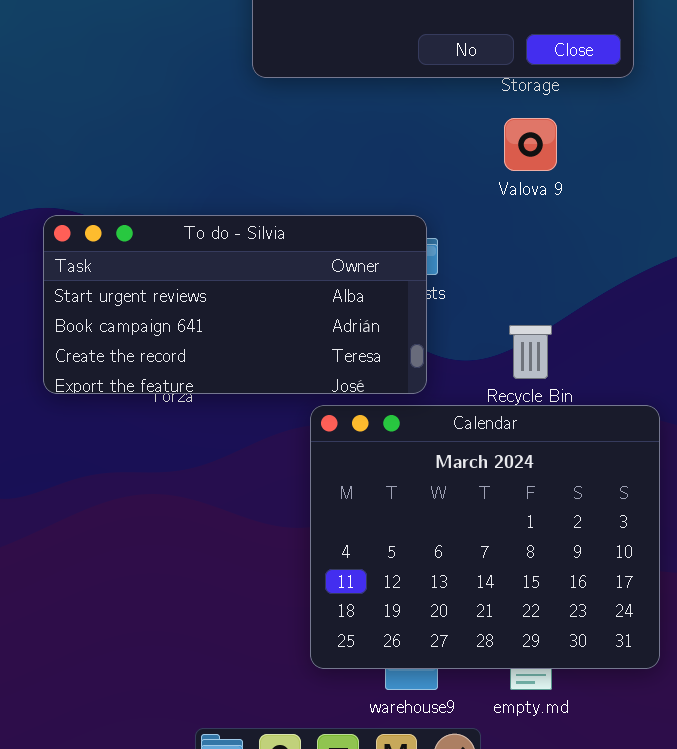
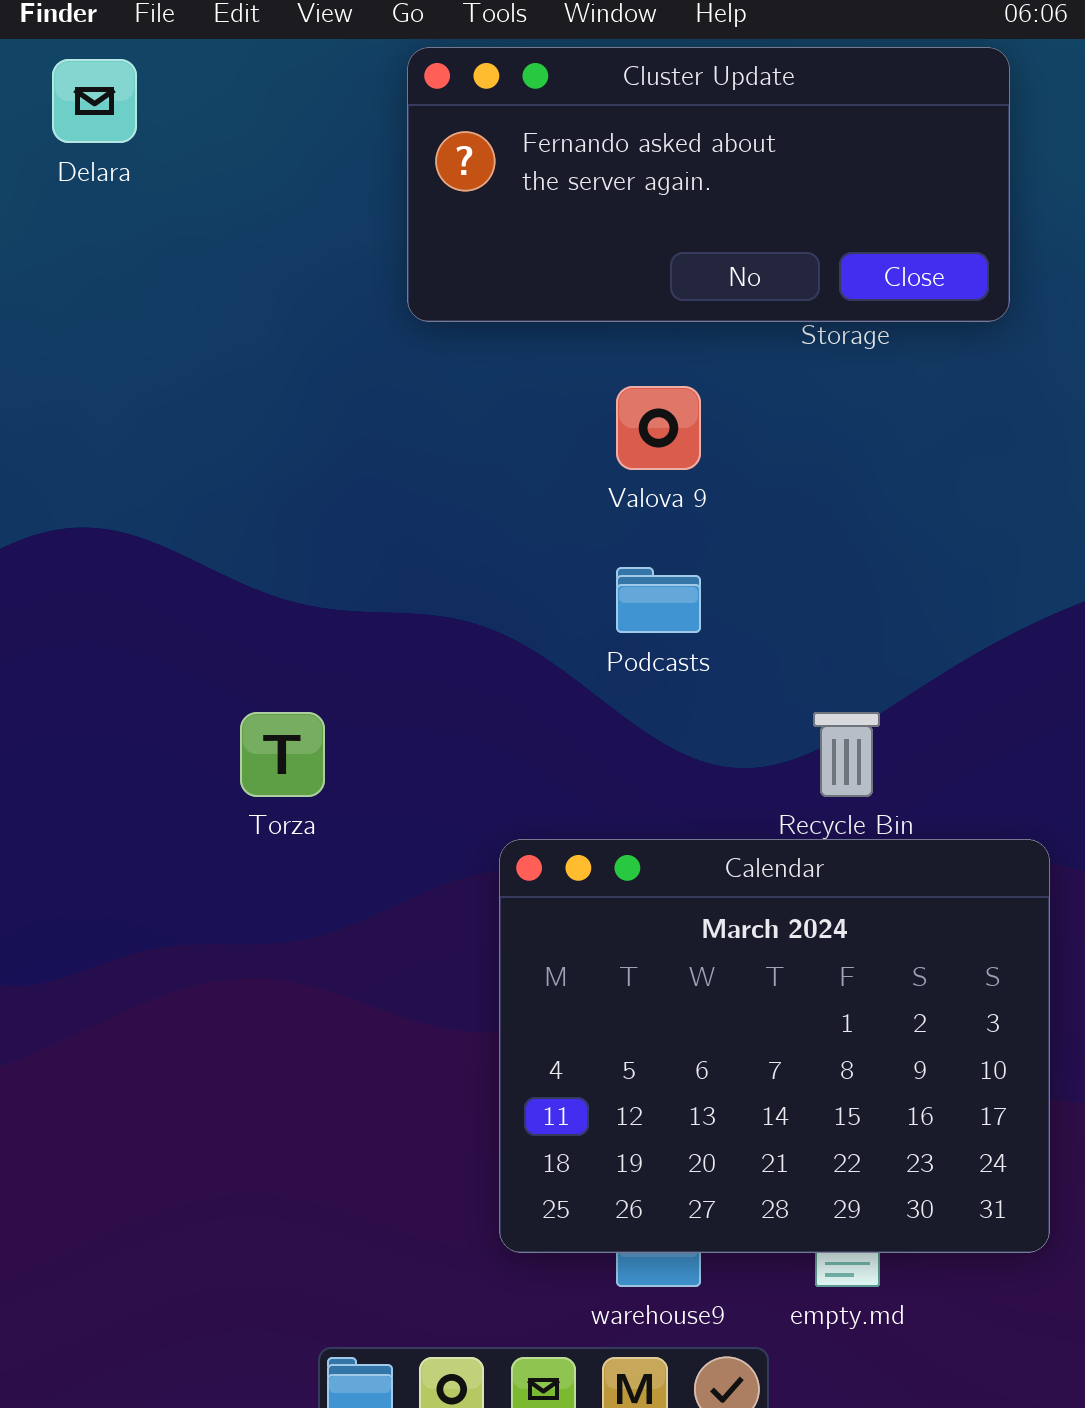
Valova 9: [504,118,557,171] -> [616,386,701,470], moved
To do - Silvia: [43,215,427,394] -> none, closed

